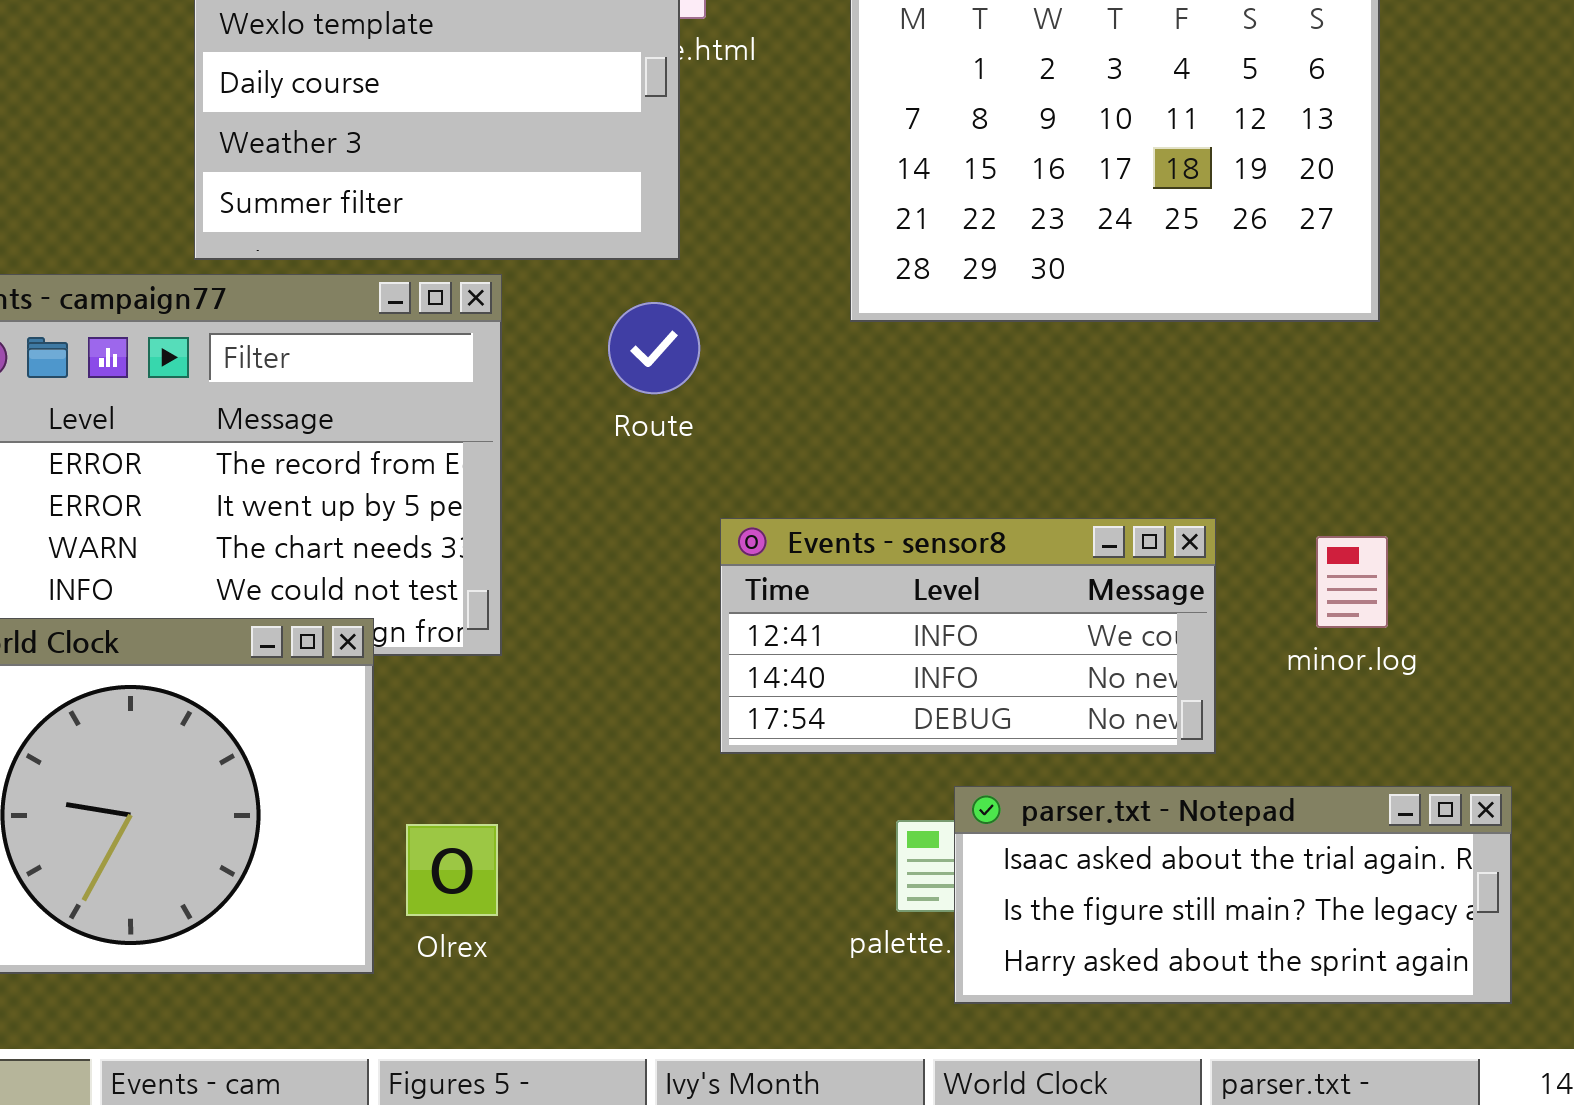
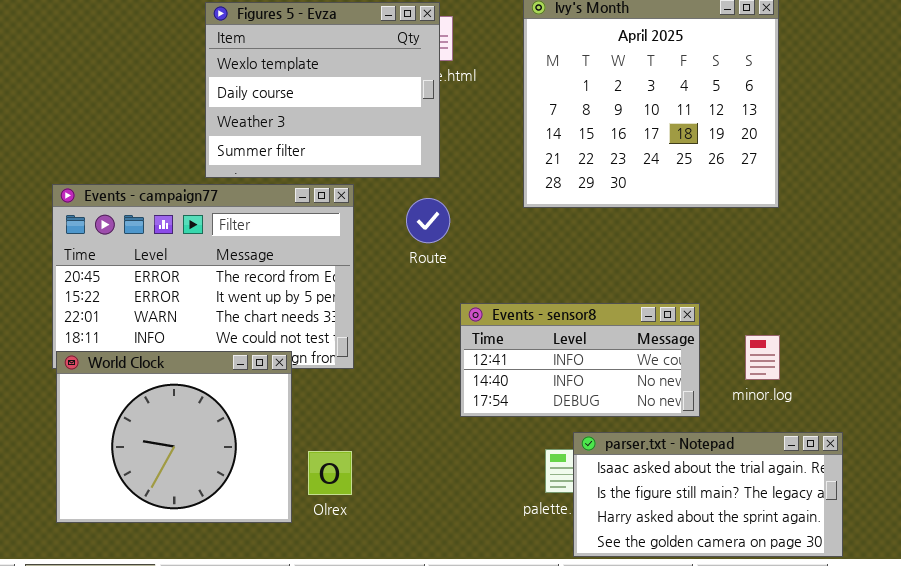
minor.log: [1316,536,1388,628] -> [745,335,780,380], moved
parser.txt - Notepad: [954,786,1512,1004] -> [573,432,843,557], resized

